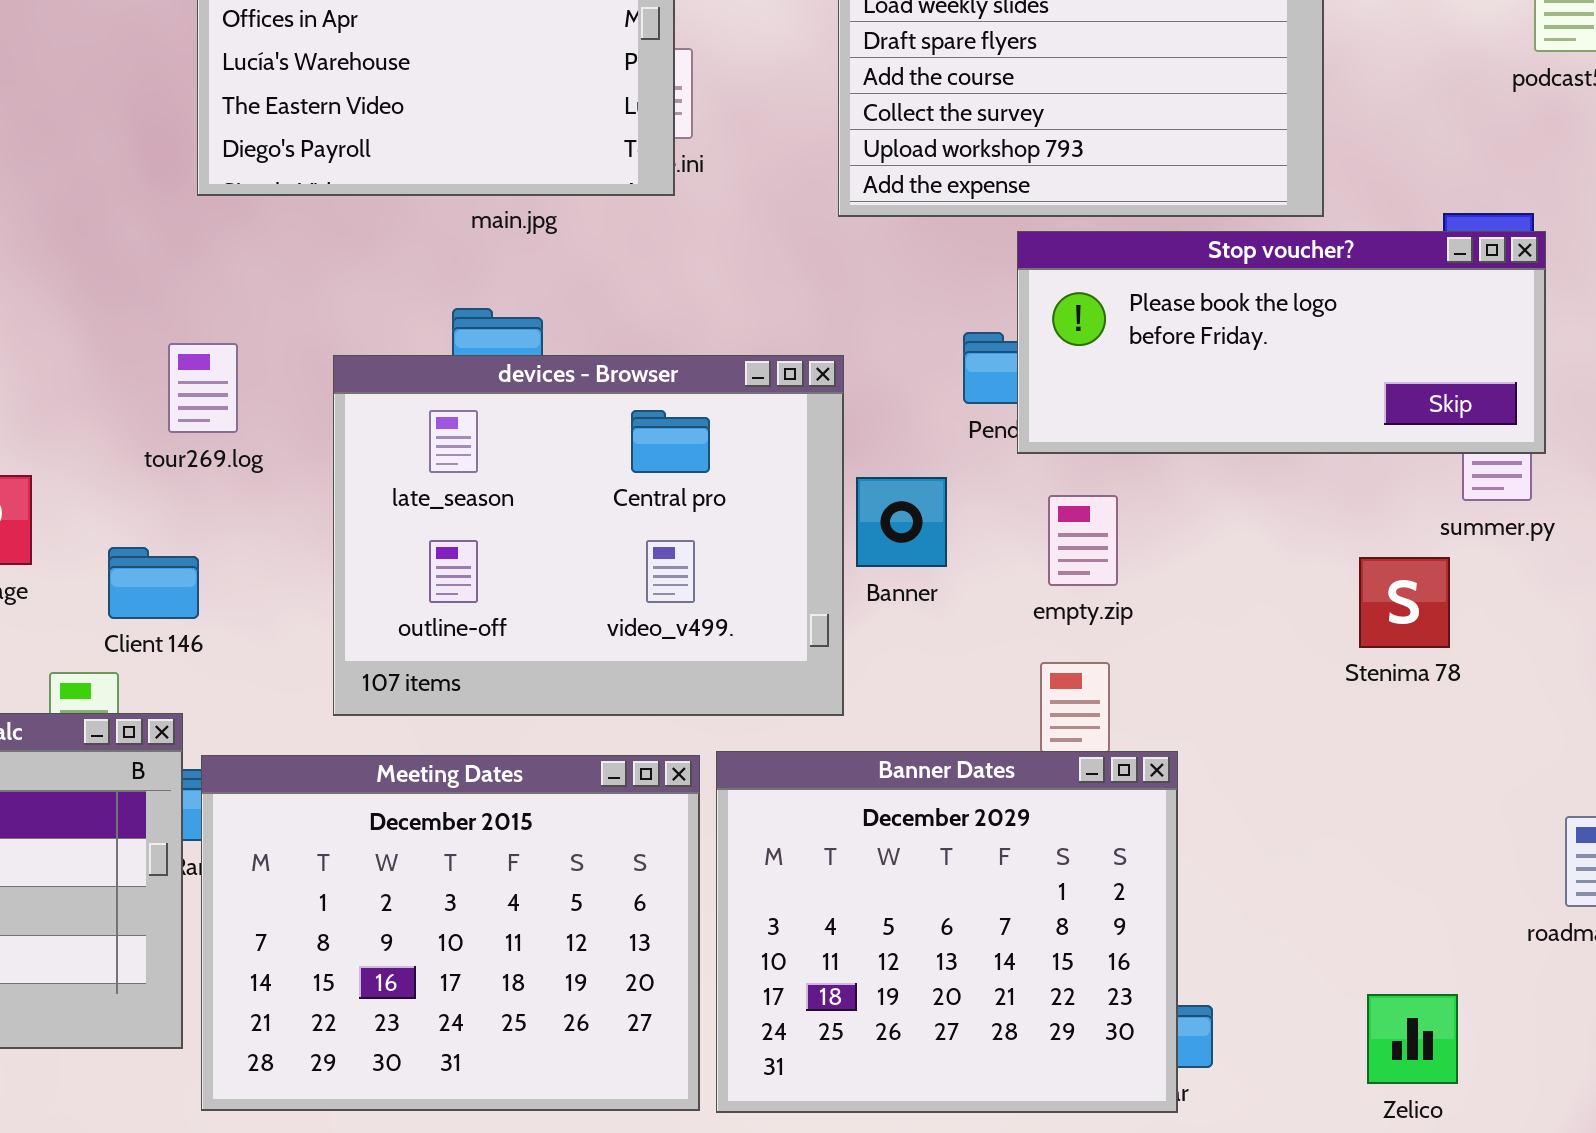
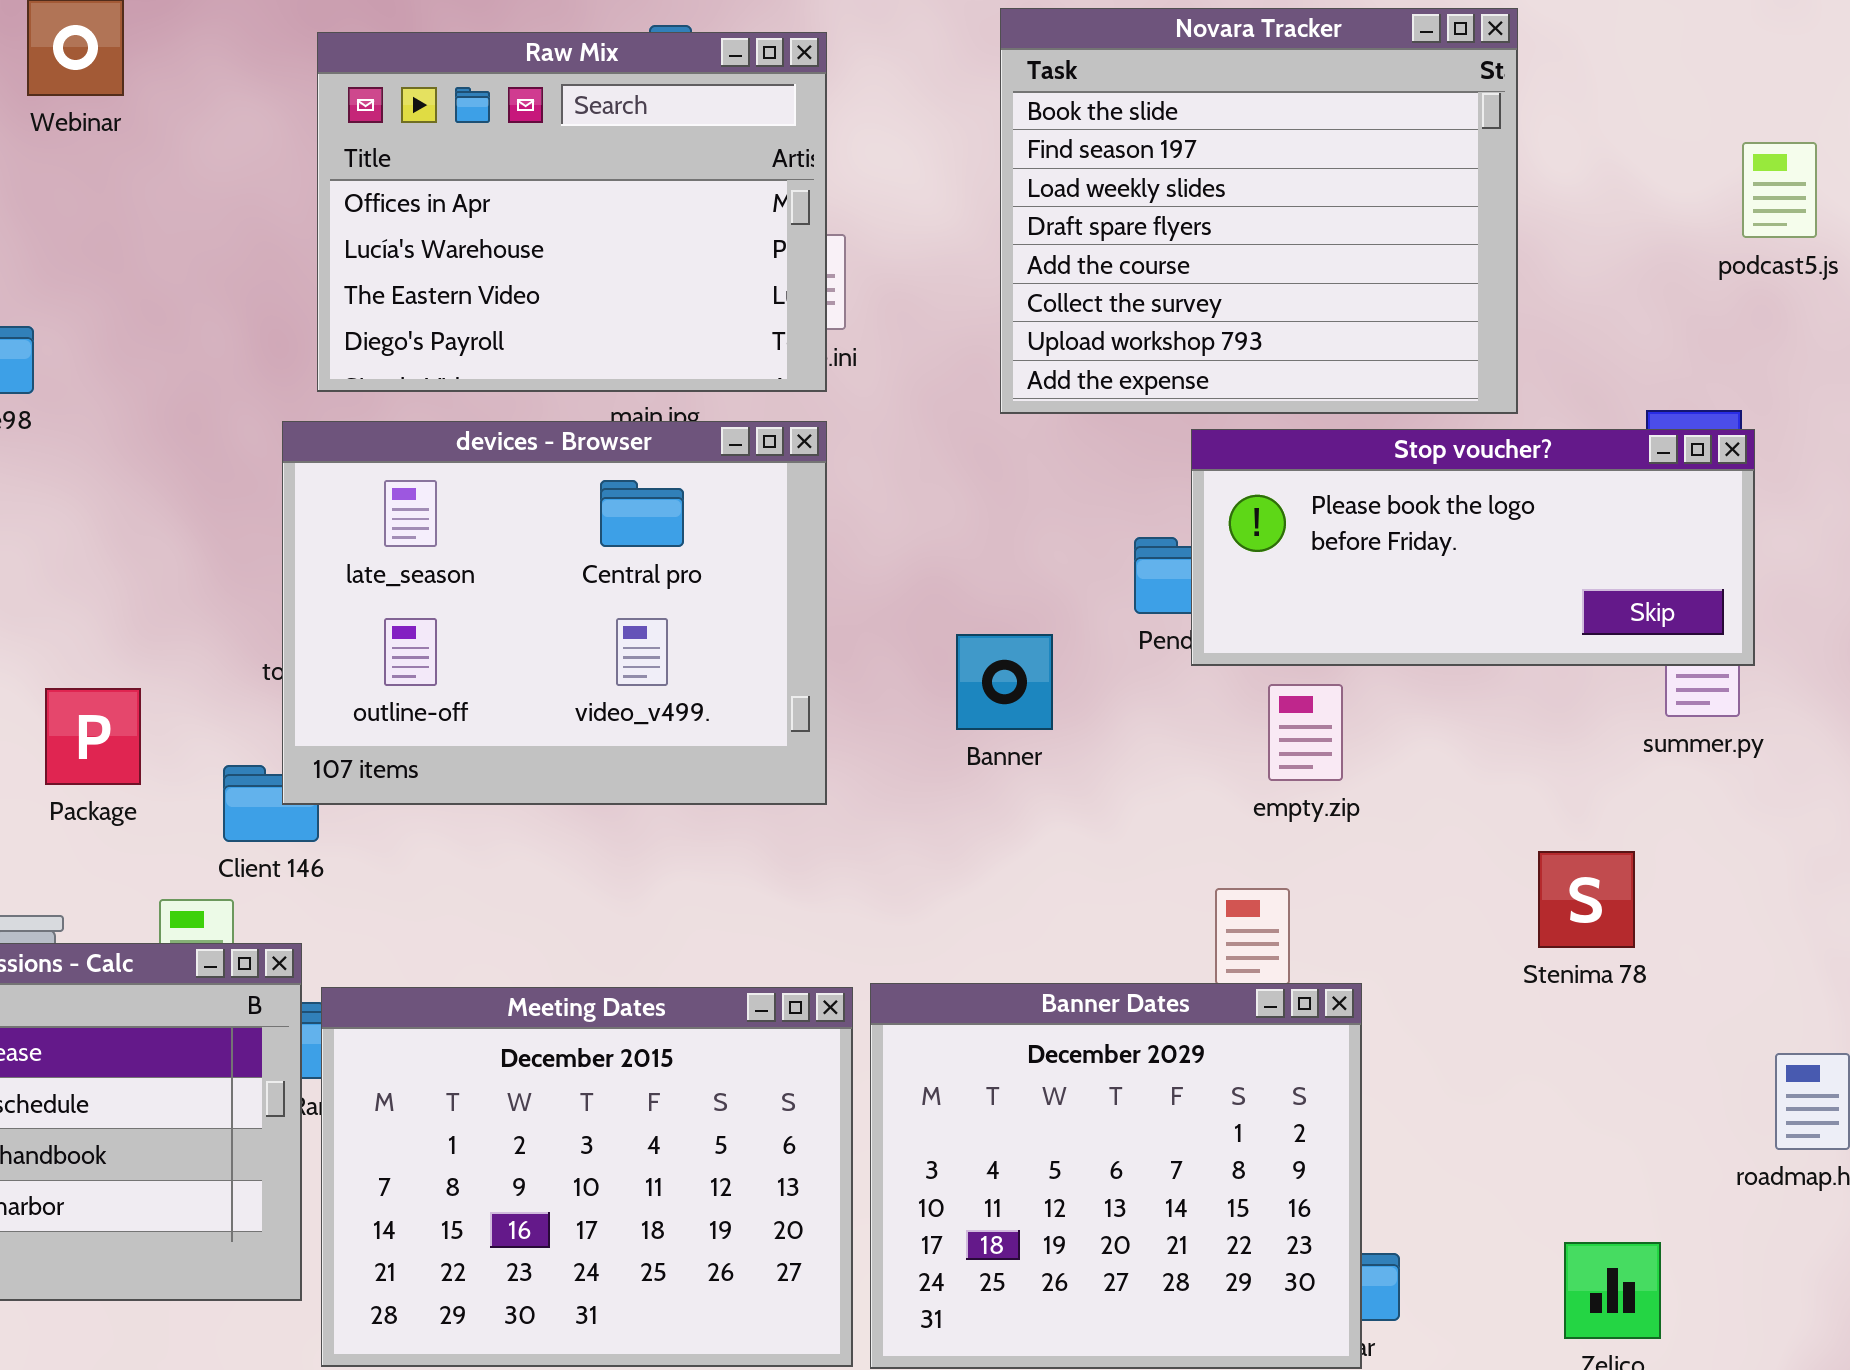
devices - Browser: [333,355,844,716] -> [282,421,827,805], moved
Banner: [856,477,947,567] -> [956,634,1053,730], moved
empty.zip: [1048,495,1118,586] -> [1268,684,1343,781], moved
Stenima 78: [1359,557,1450,648] -> [1538,851,1635,948], moved

